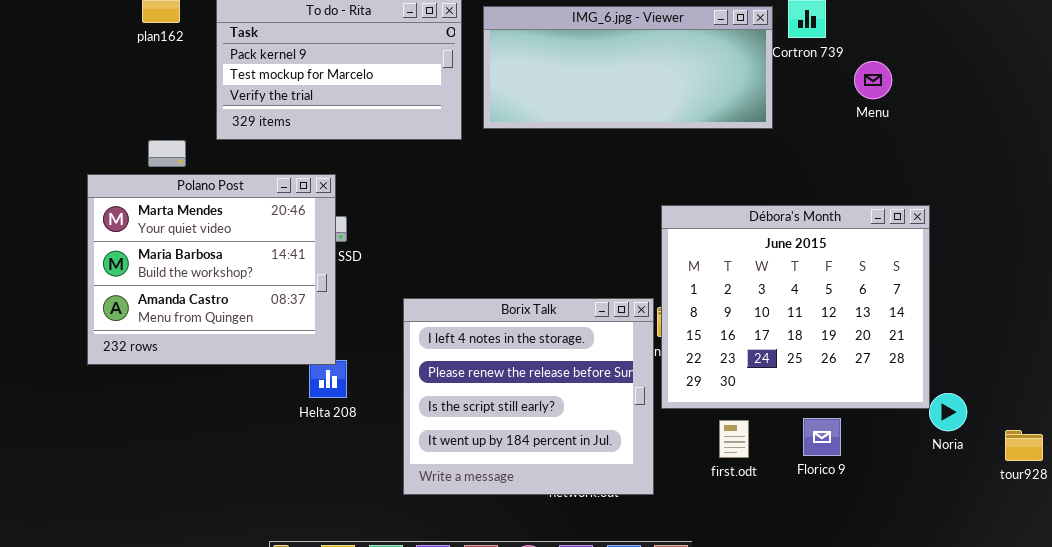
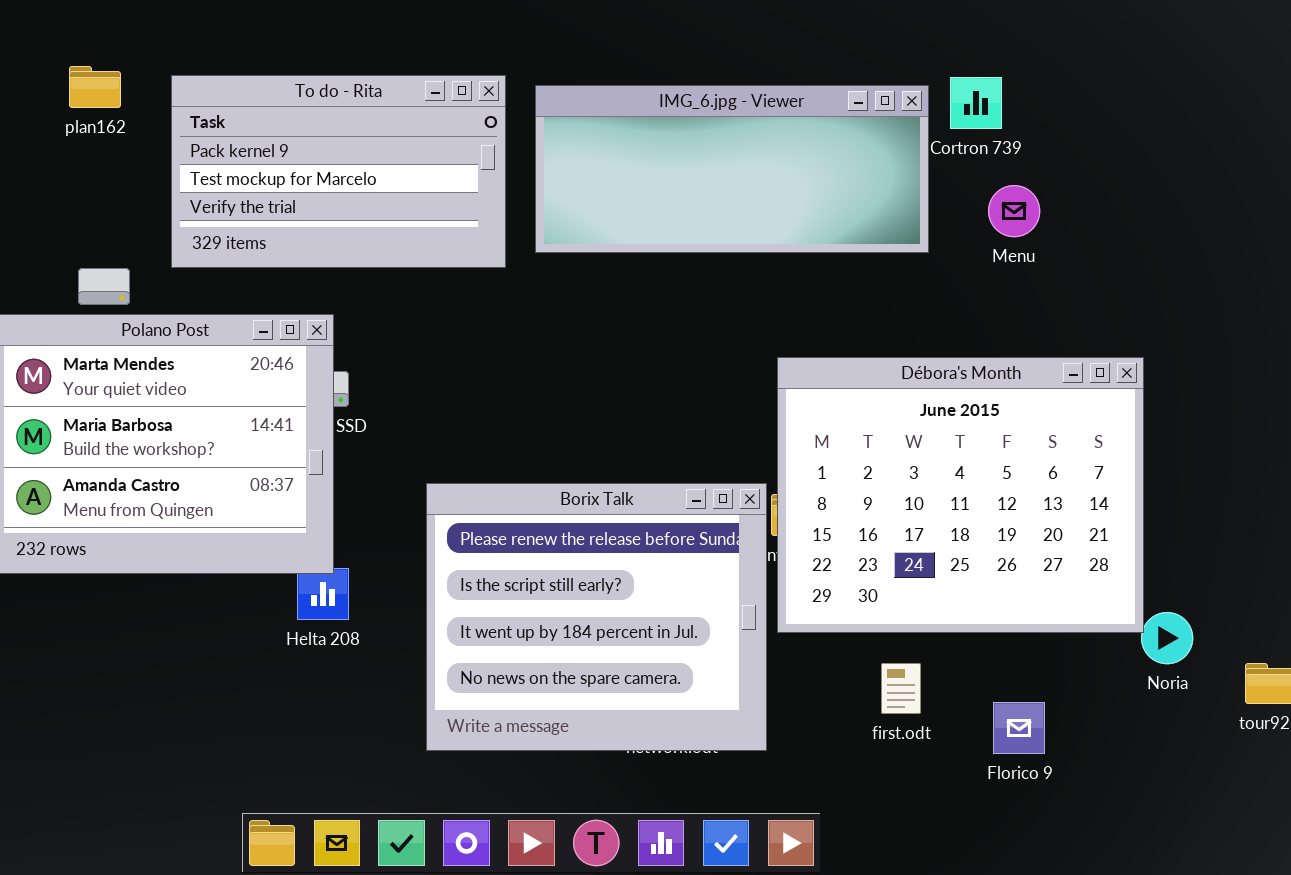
Menu: [854,61,892,99] -> [988,185,1040,237], moved
Borix Talk: [403,298,654,495] -> [426,483,767,751], scrolled down 1 row
Florico 9: [803,418,841,456] -> [993,702,1045,754], moved
first.odt: [719,420,749,458] -> [881,663,921,714], moved

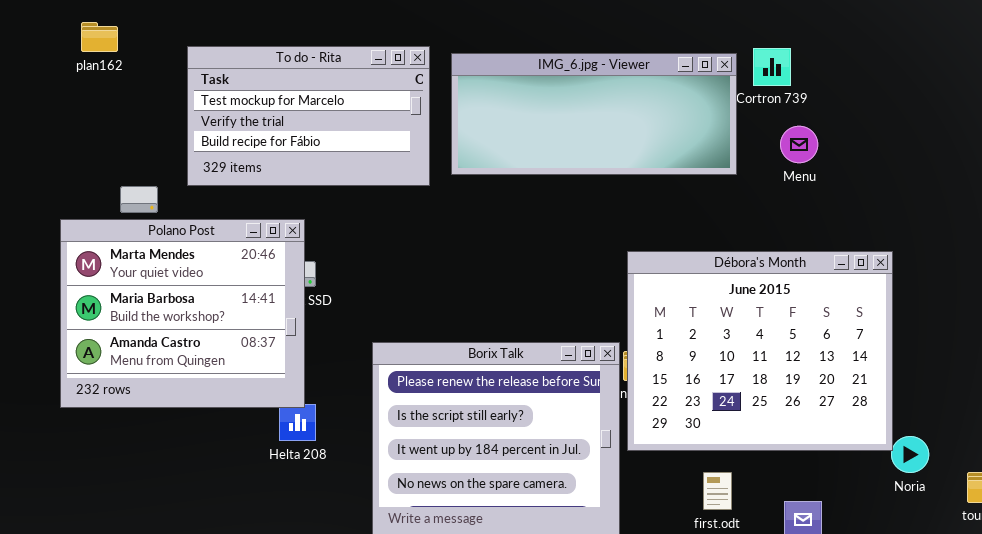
plan162: [69,66,121,108] -> [81,22,118,52], moved
To do - Rita: [171,75,506,268] -> [187,46,430,186], scrolled down 1 row

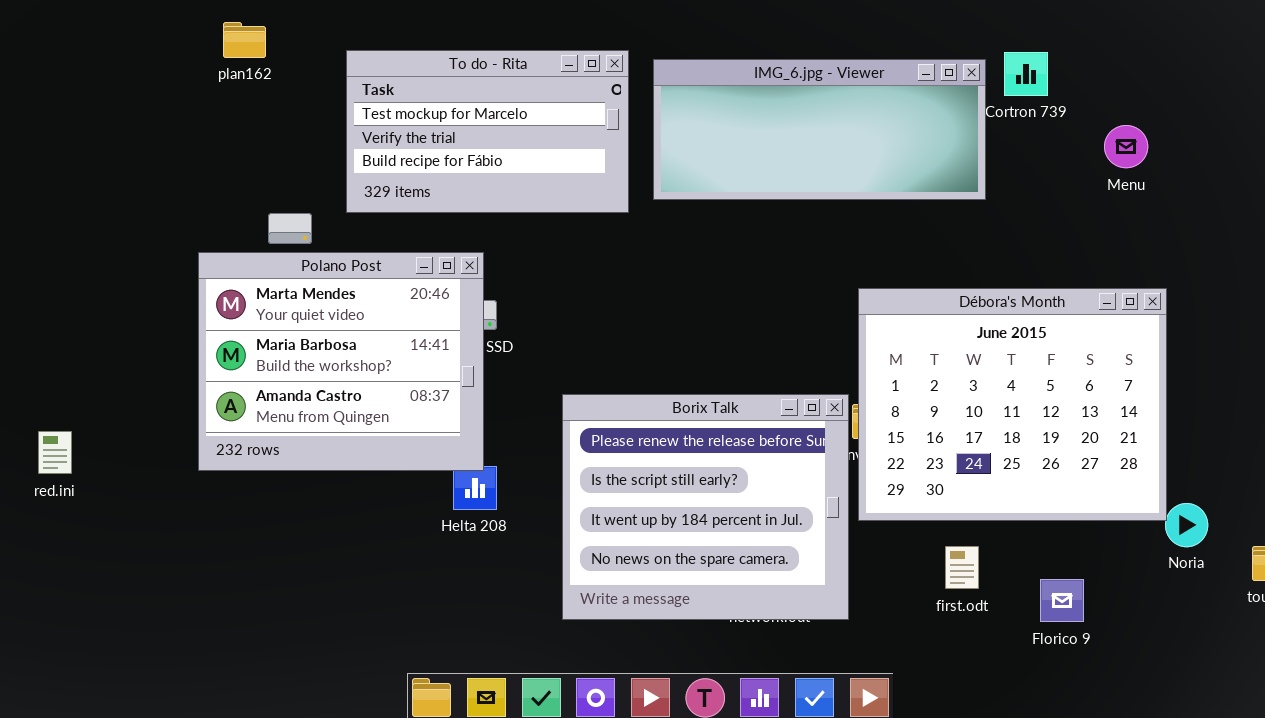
Menu: [780,126,818,163] -> [1104,125,1148,168], moved

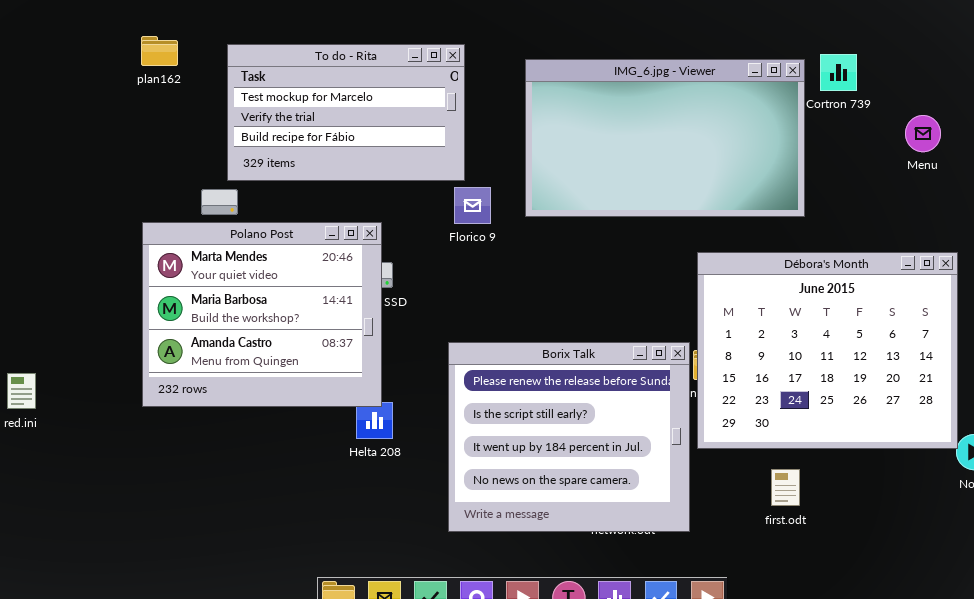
plan162: [223,22,266,58] -> [141,36,178,66], moved
To do - Rita: [346,50,629,213] -> [227,44,465,181], moved
IMG_6.jpg - Viewer: [653,59,986,200] -> [525,59,805,217], resized
Florico 9: [1040,579,1084,622] -> [454,187,491,224], moved

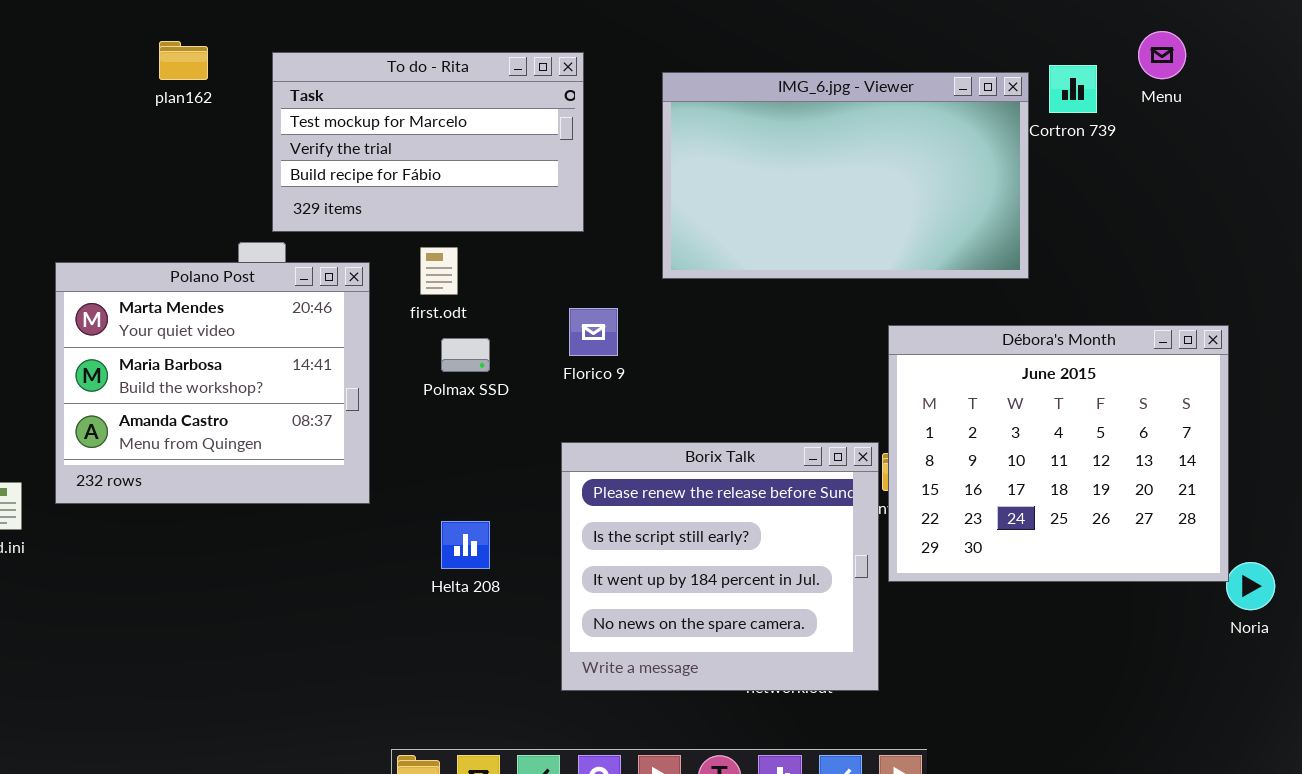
Menu: [905,115,941,152] -> [1138,31,1186,79], moved
Florico 9: [454,187,491,224] -> [569,308,618,356], moved
Polano Post: [142,222,382,407] -> [55,262,370,504], moved
first.odt: [771,469,800,506] -> [420,247,458,295], moved

